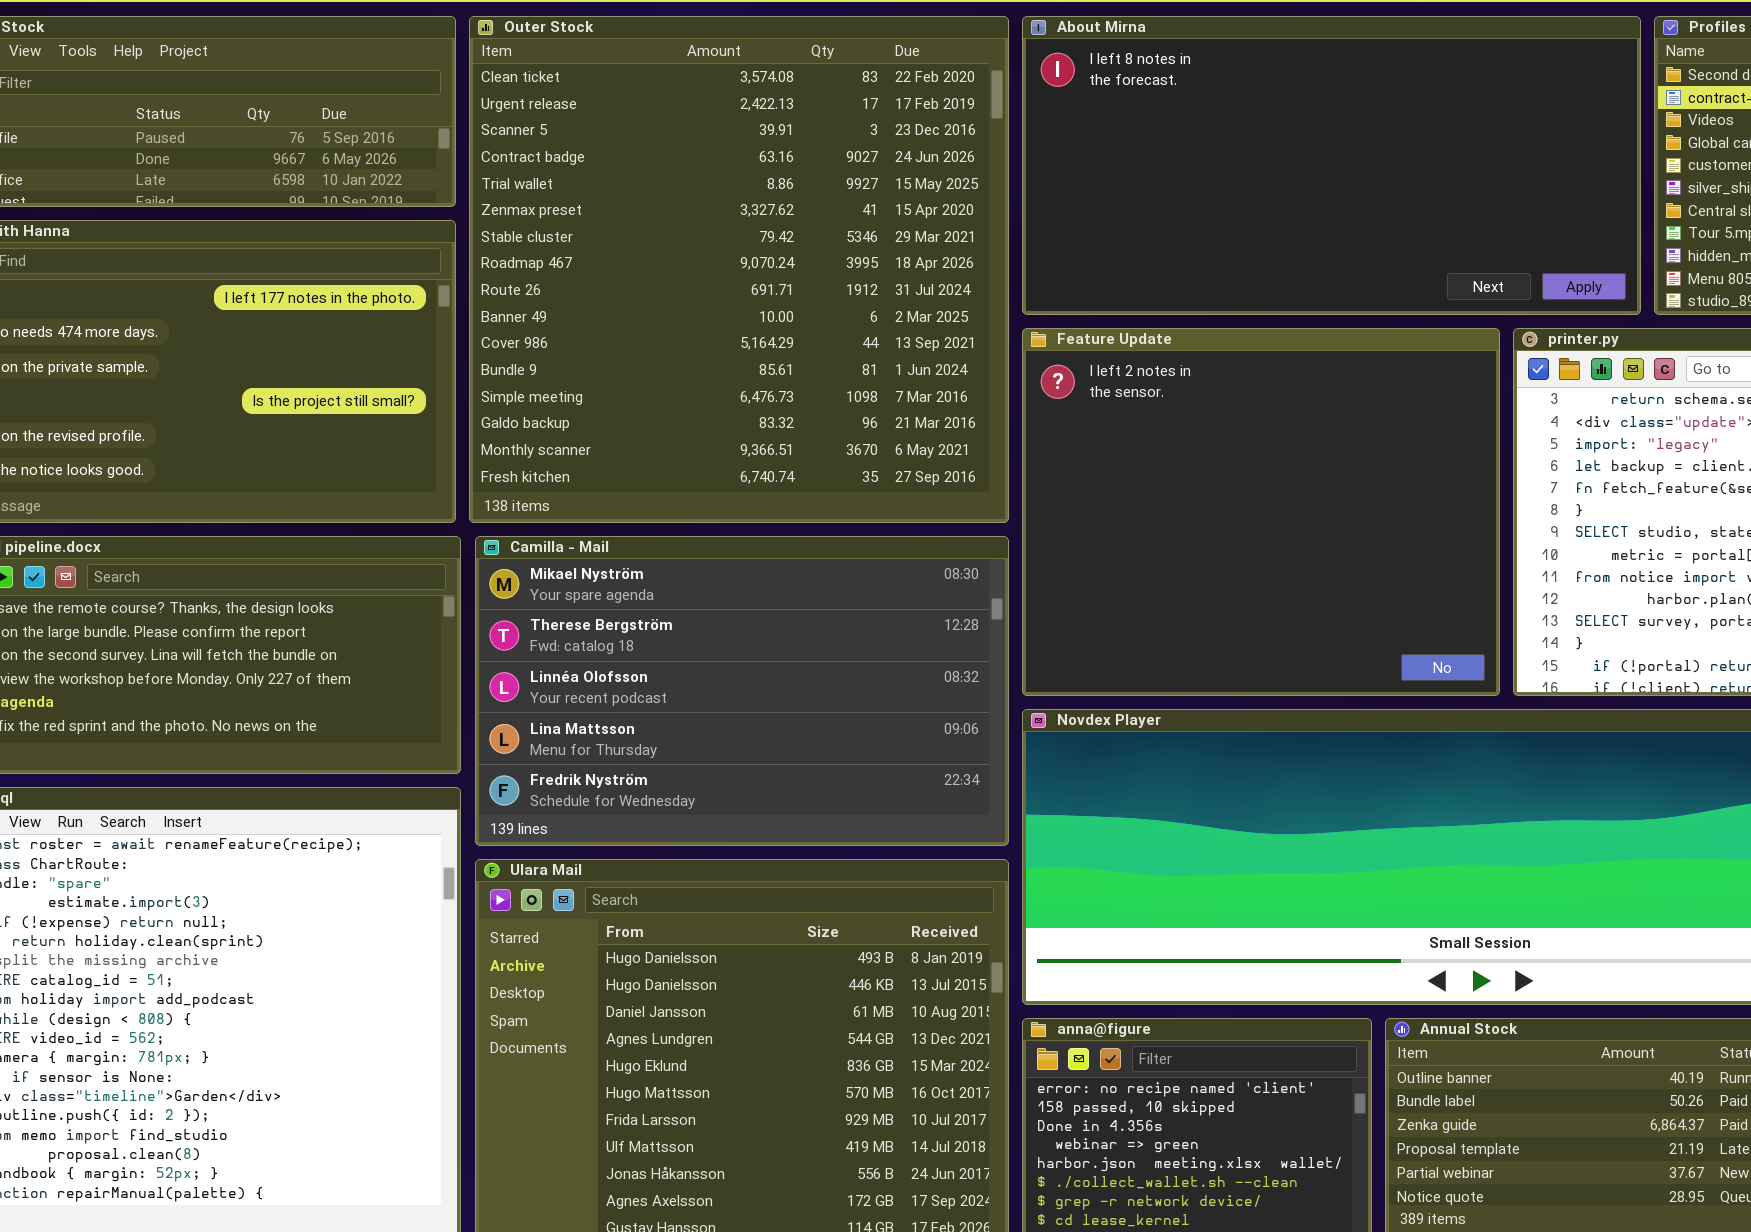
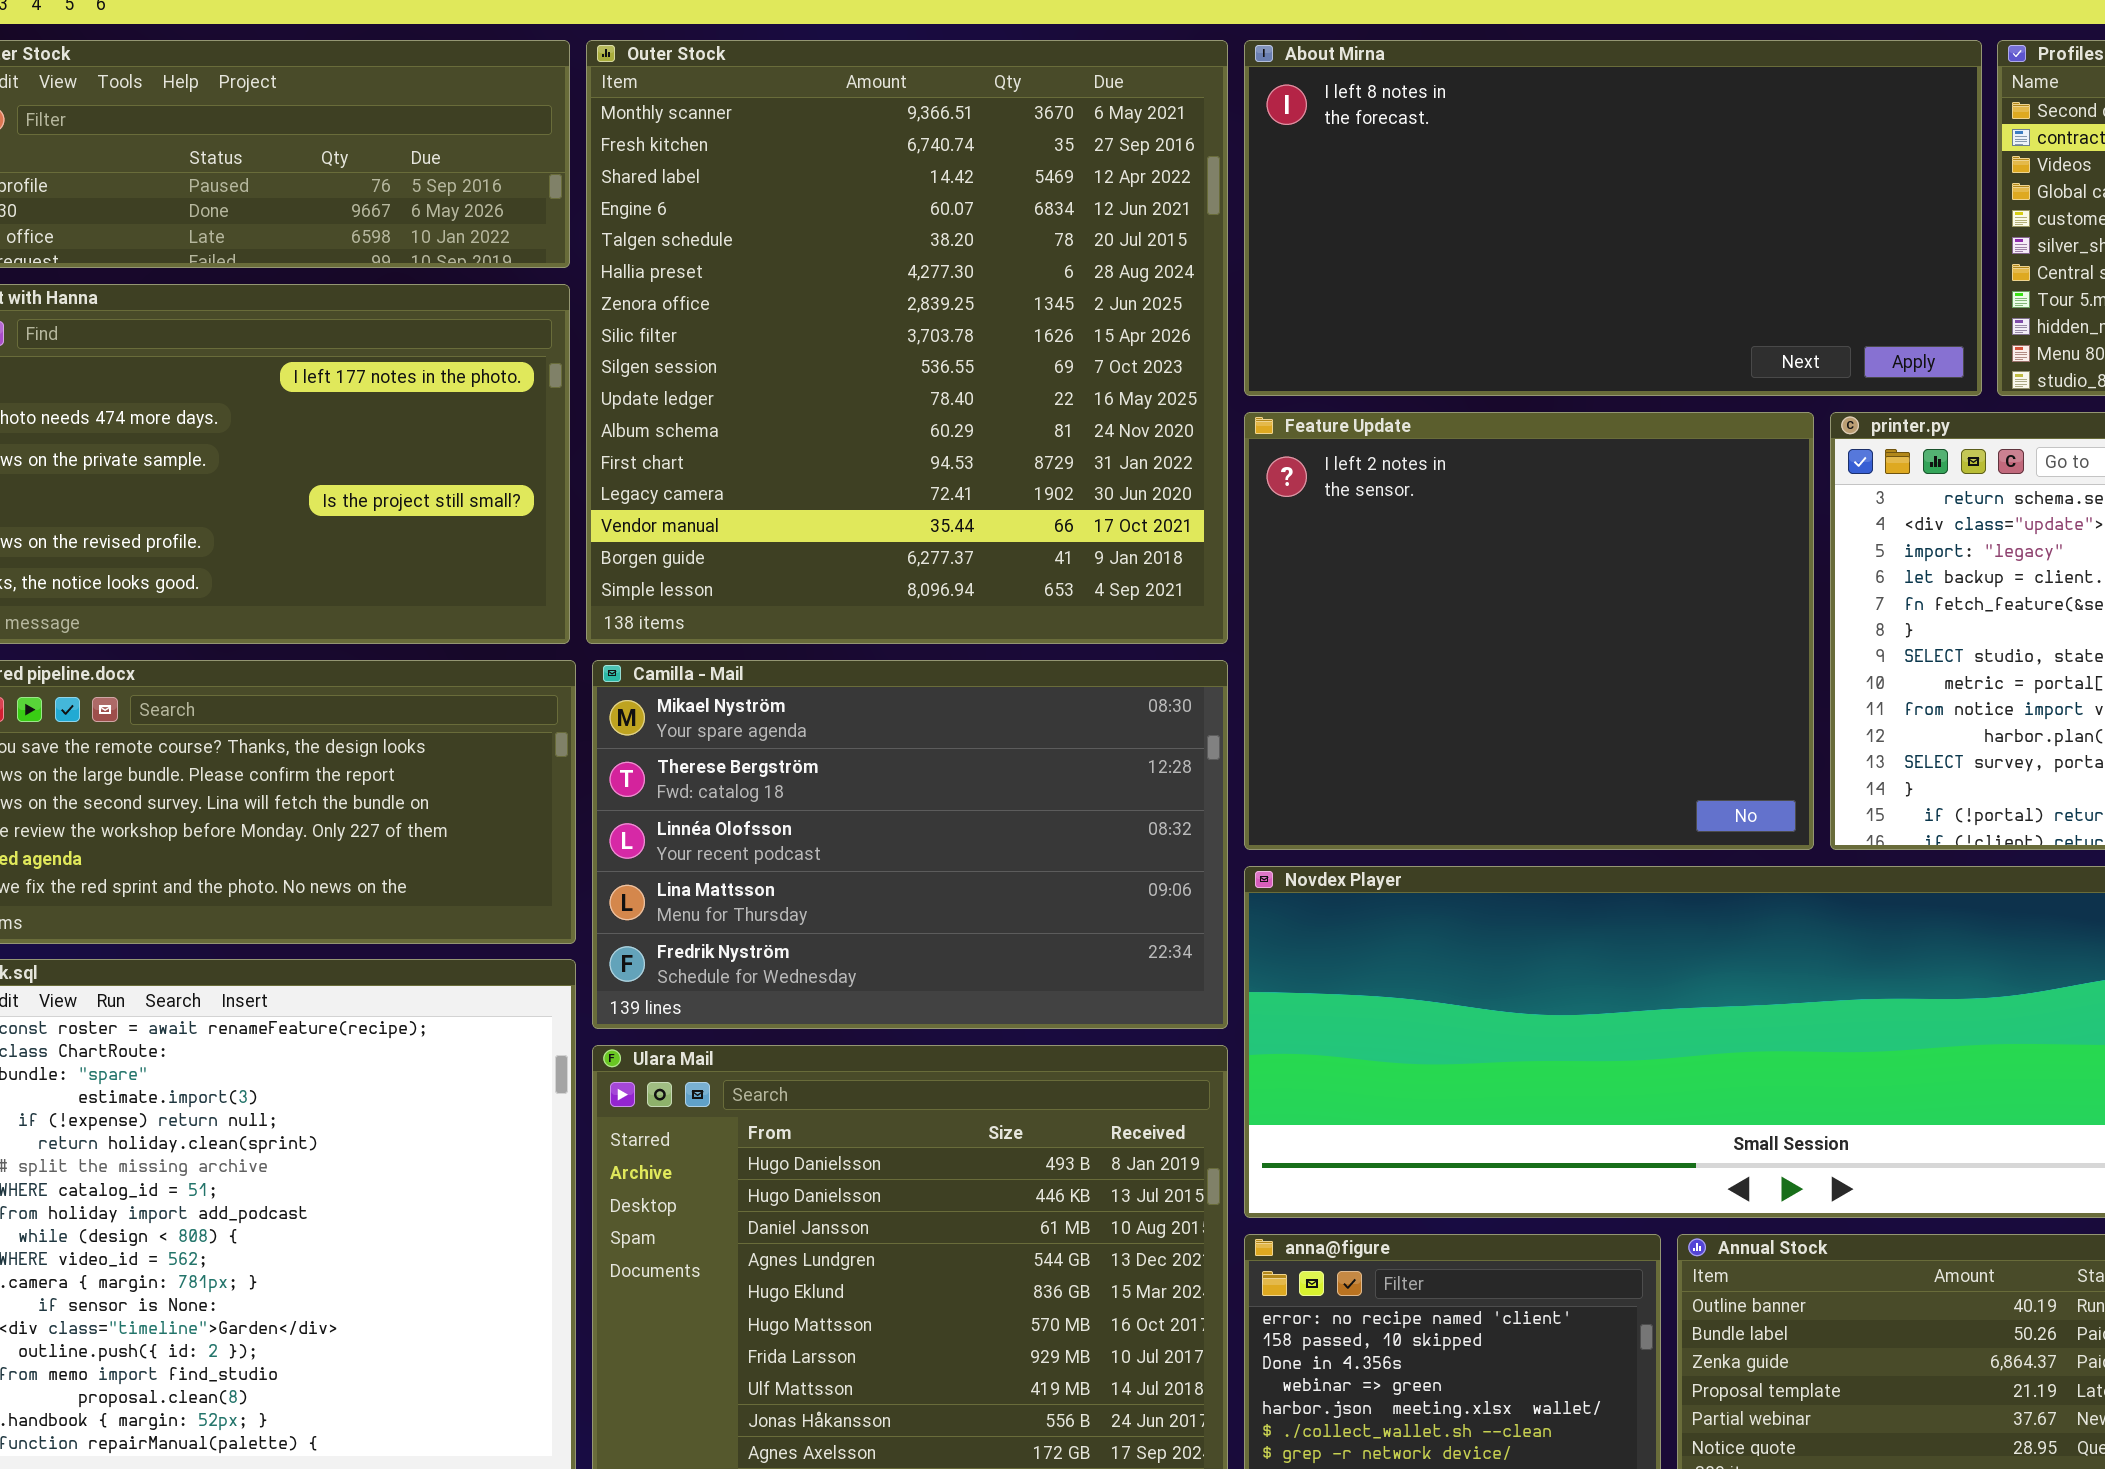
Outer Stock: [469,16,1009,523] -> [586,40,1228,644], scrolled down 14 rows

